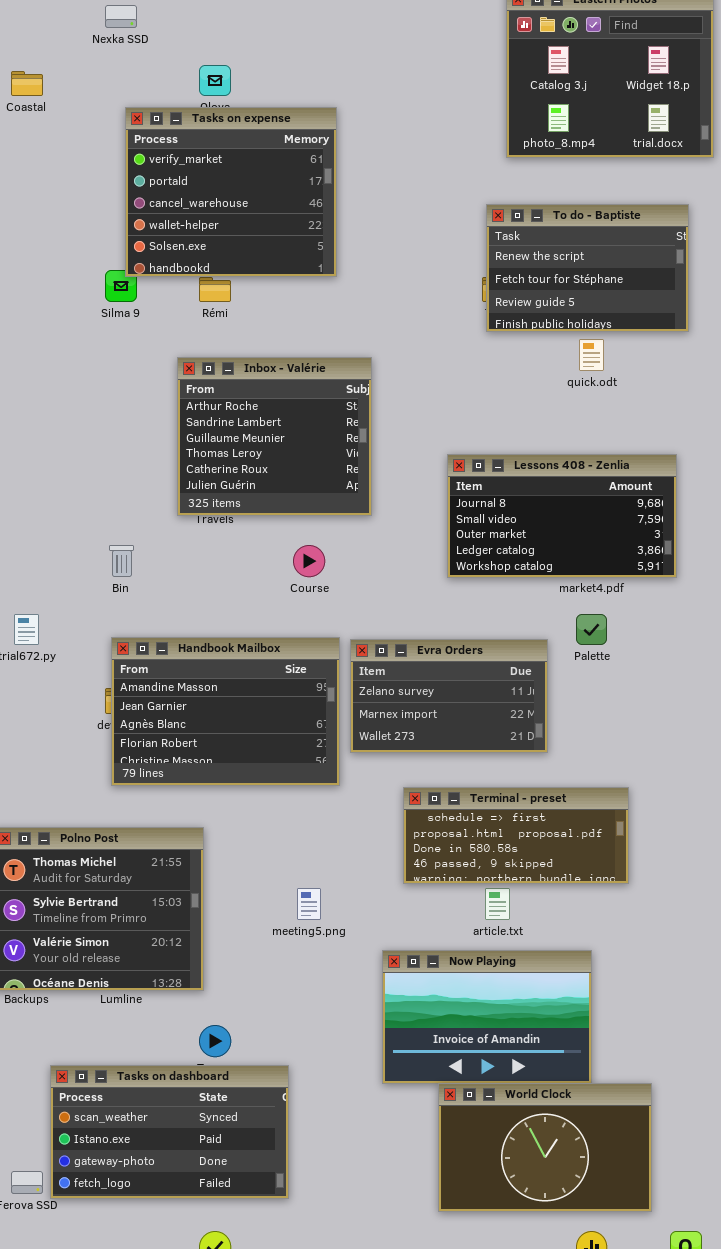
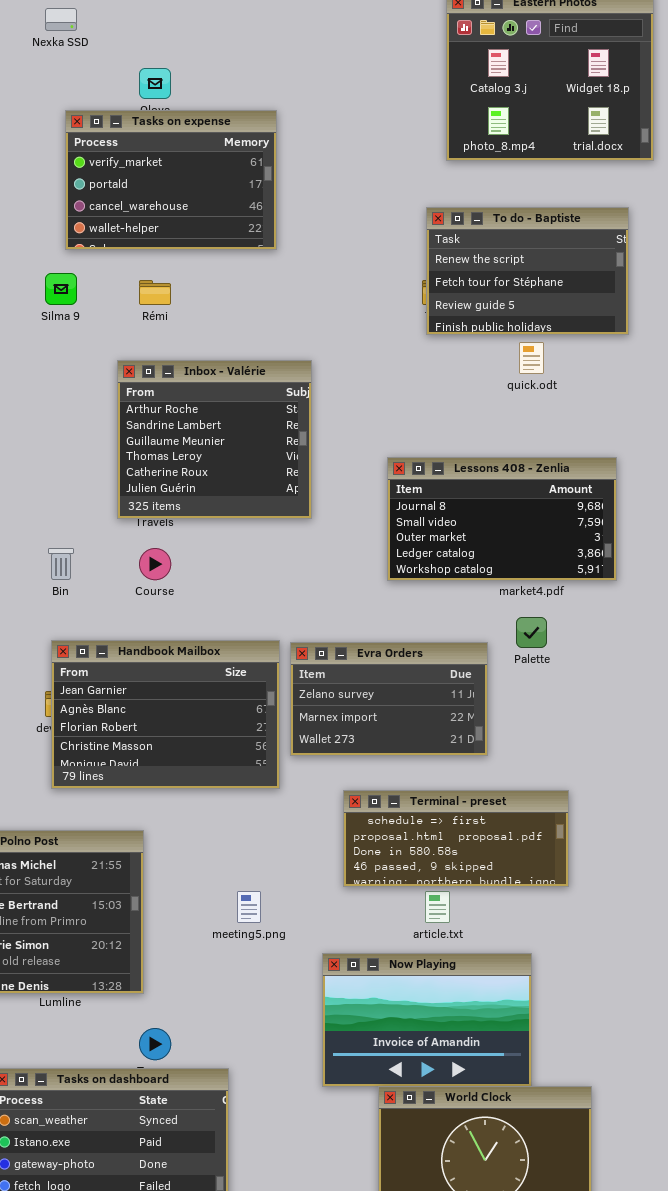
Tasks on expense: [125,107,337,277] -> [65,110,277,250], resized
Course: [293,545,325,577] -> [139,548,171,580], moved
Handbook Mailbox: [111,637,340,786] -> [51,640,280,789], scrolled down 1 row

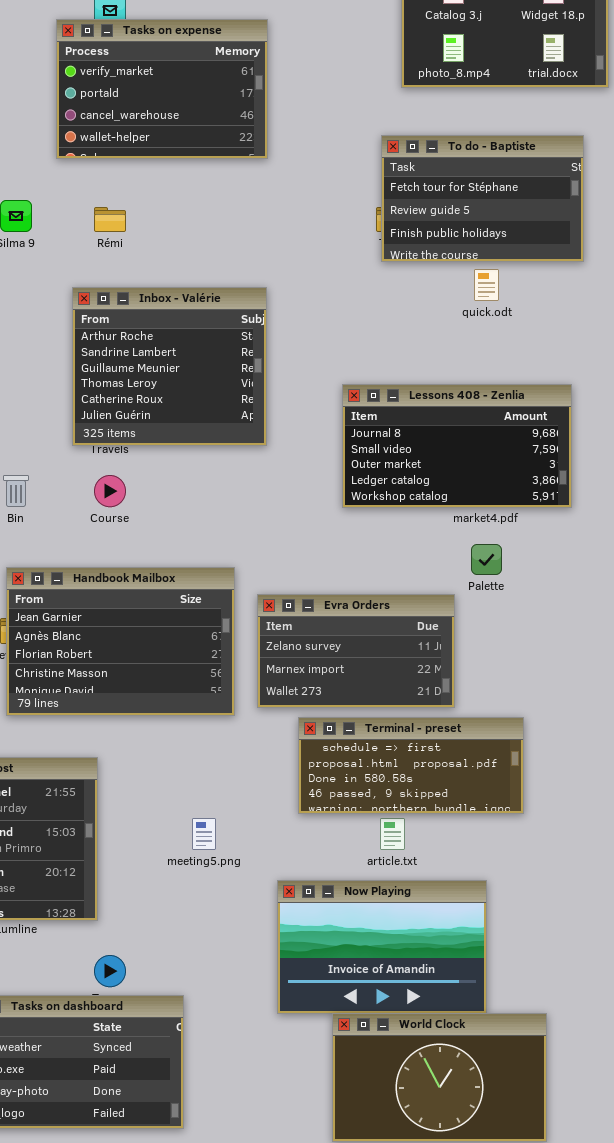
Tasks on expense: [65,110,277,250] -> [56,19,268,159], moved
To do - Baptiste: [426,207,629,335] -> [381,135,584,262], scrolled down 1 row
Evra Orders: [290,642,488,756] -> [257,594,455,708], moved

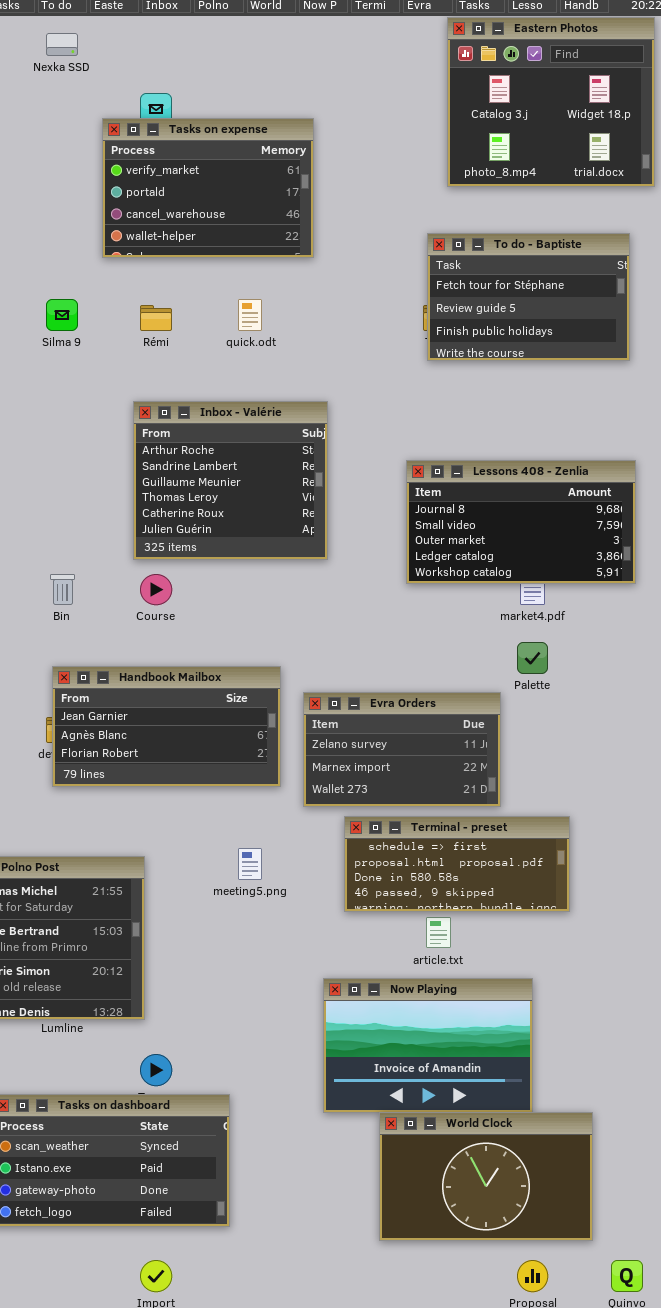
quick.odt: [474,269,499,301] -> [238,299,262,331], moved
Inbox - Valérie: [72,287,267,446] -> [133,401,328,560], moved
Lessons 408 - Zenlia: [342,384,572,508] -> [406,460,636,584], moved
Handbook Mailbox: [6,567,235,716] -> [52,666,281,787], resized
meeting5.png: [192,818,216,850] -> [238,848,262,880], moved

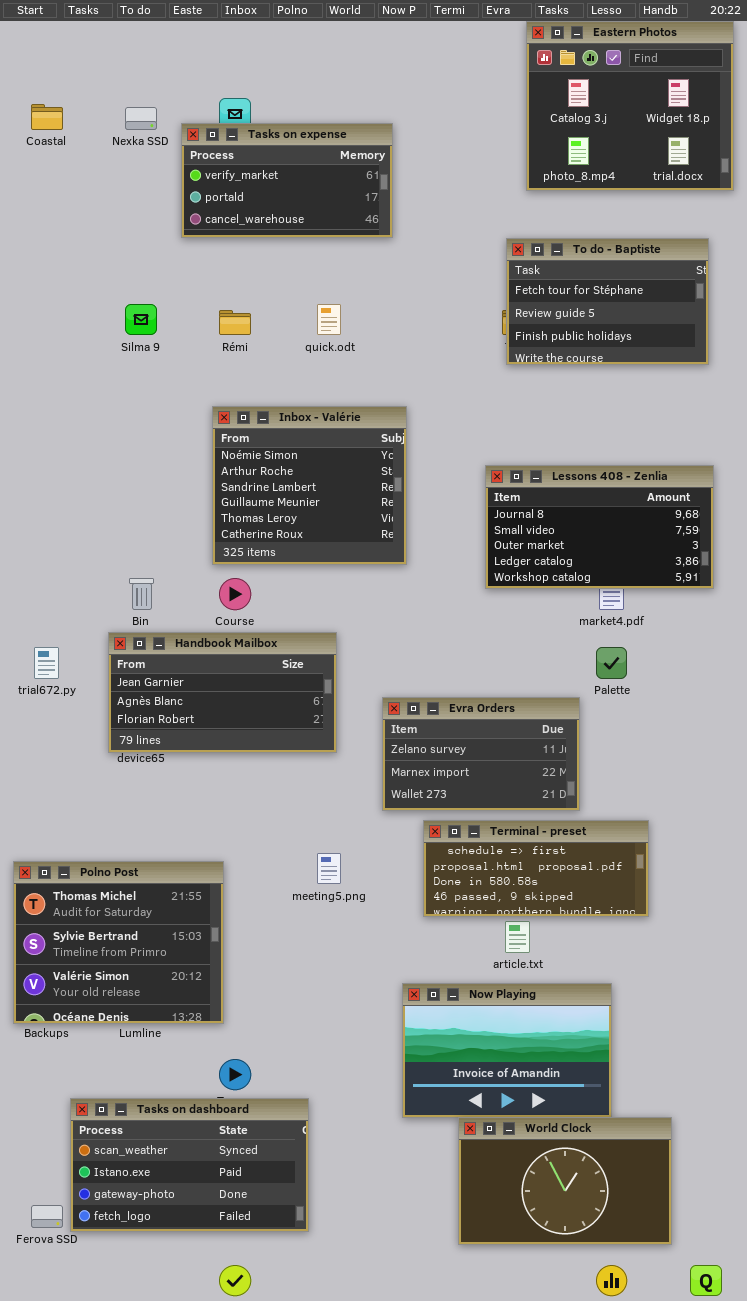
Nexka SSD: [46,33,78,56] -> [125,107,157,130], moved
Tasks on expense: [102,118,314,258] -> [181,123,393,238], resized
Inbox - Valérie: [133,401,328,560] -> [212,406,407,565], scrolled up 1 row
Handbook Mailbox: [52,666,281,787] -> [108,632,337,753], moved

